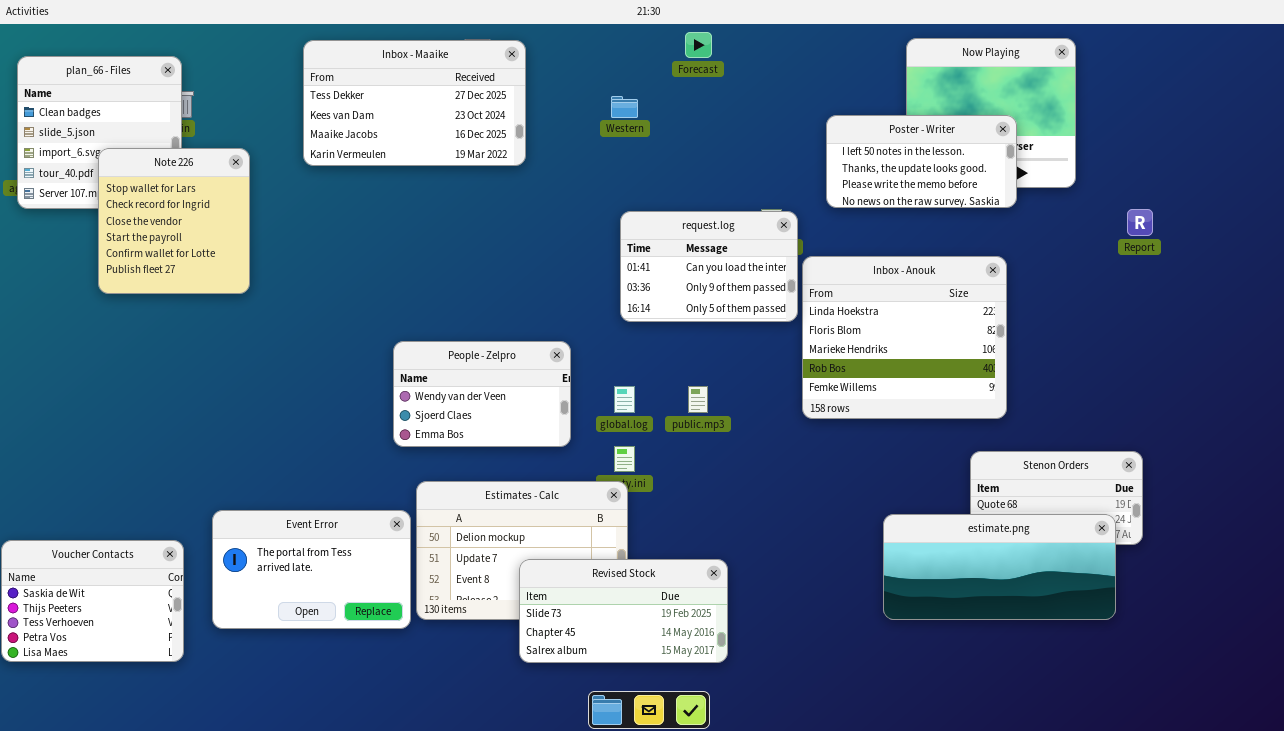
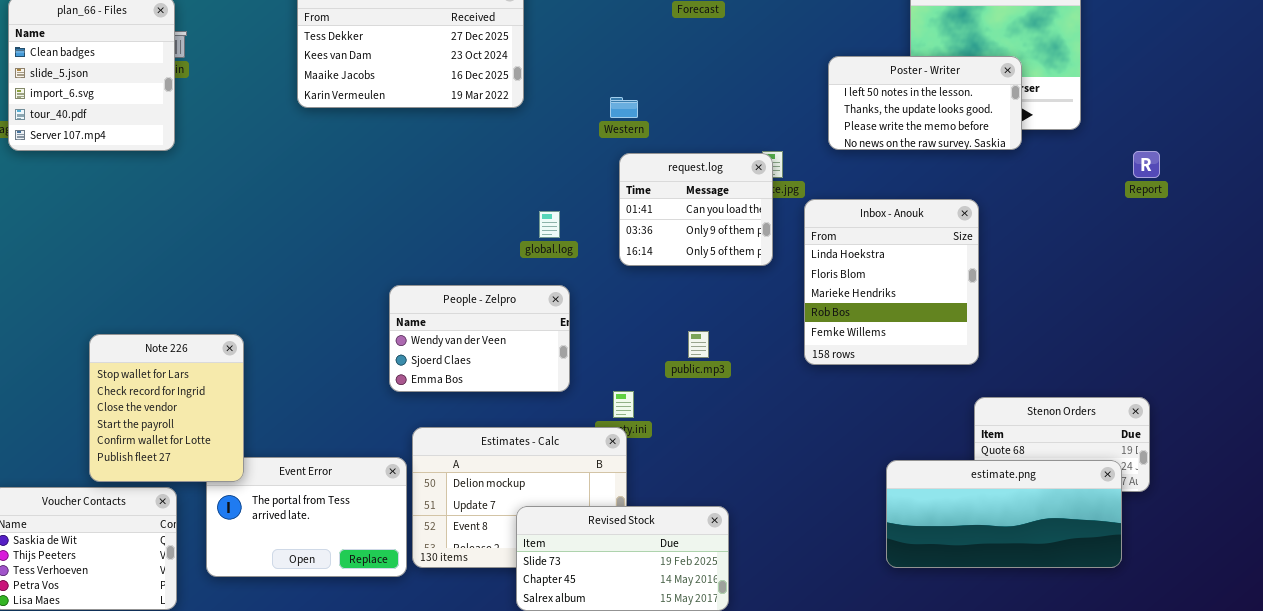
Western: [611,96,638,118] -> [610,97,638,118], moved
Note 226: [98,148,250,294] -> [89,334,244,482], moved
request.log: [620,211,798,322] -> [619,153,773,266], resized
Inbox - Anouk: [802,256,1007,419] -> [804,199,979,365], resized
global.log: [614,386,635,413] -> [539,211,560,238], moved

